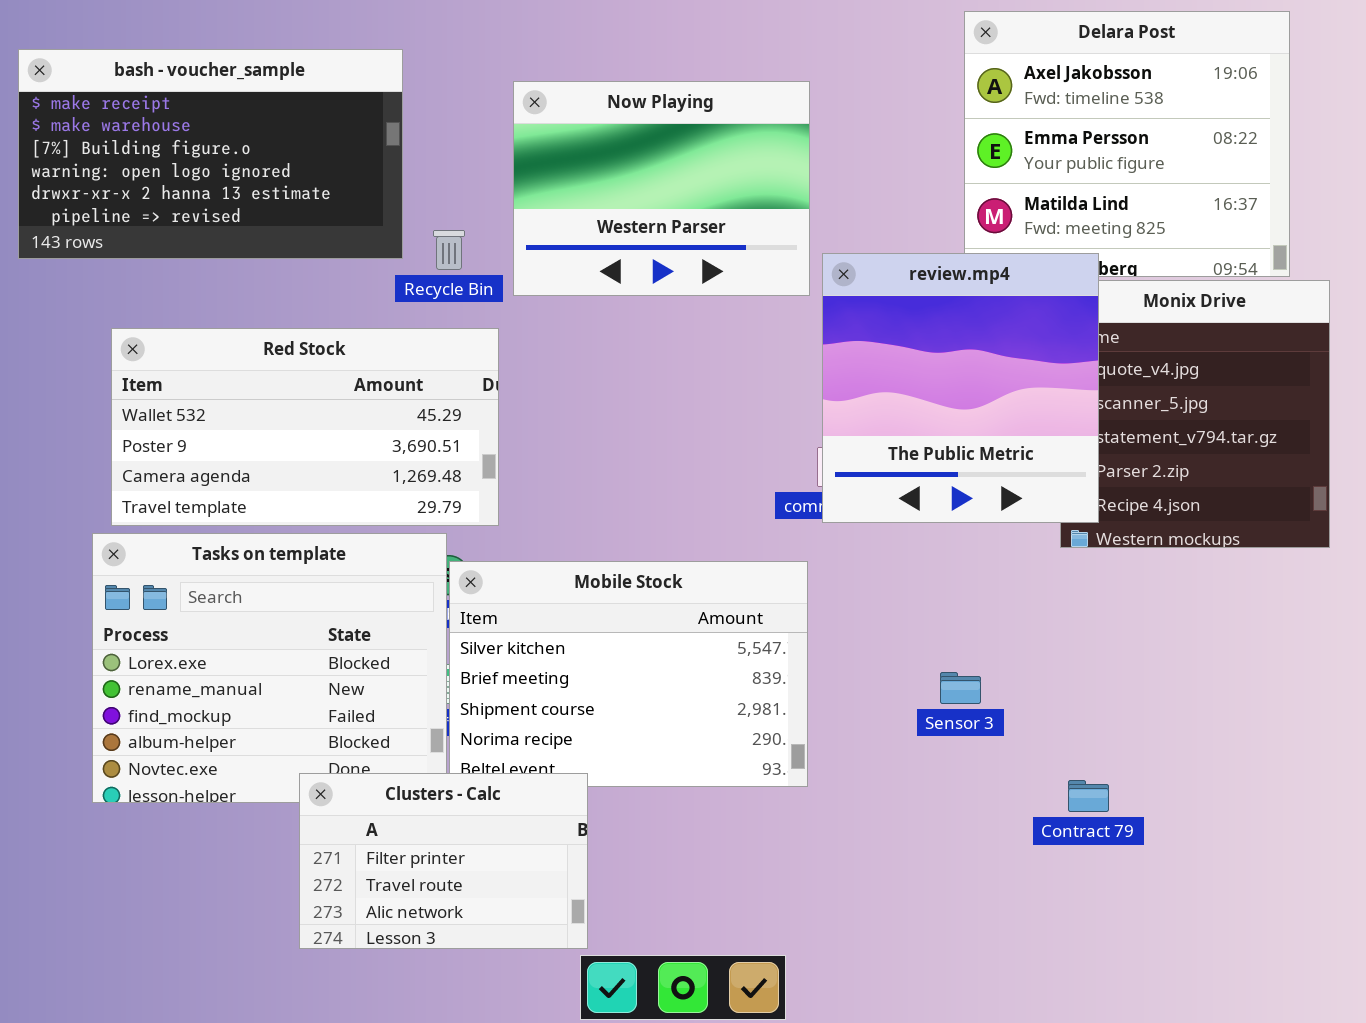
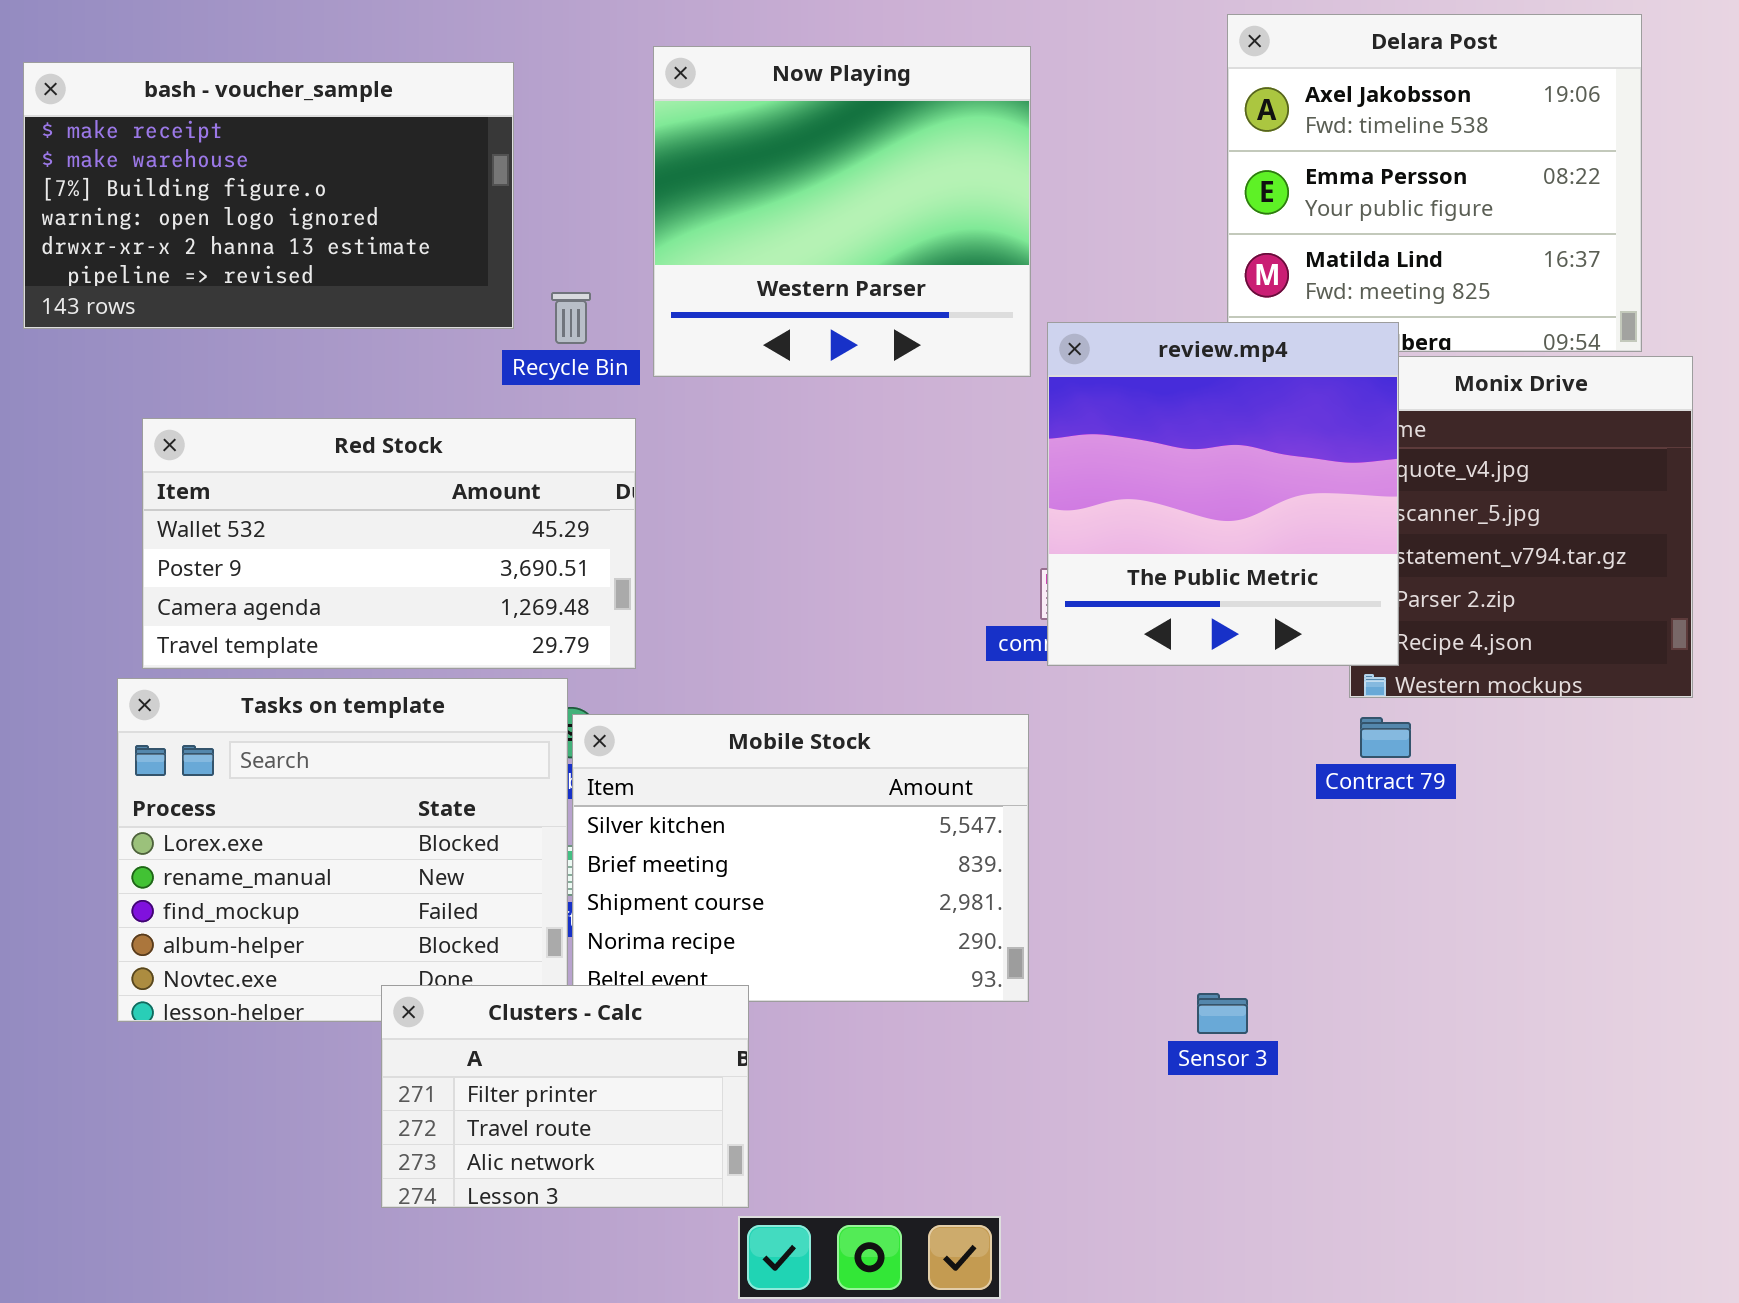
Now Playing: [513,81,810,296] -> [653,46,1031,377], resized
Sensor 3: [940,672,981,704] -> [1197,993,1248,1034], moved
Contract 79: [1068,780,1109,812] -> [1360,717,1411,758], moved

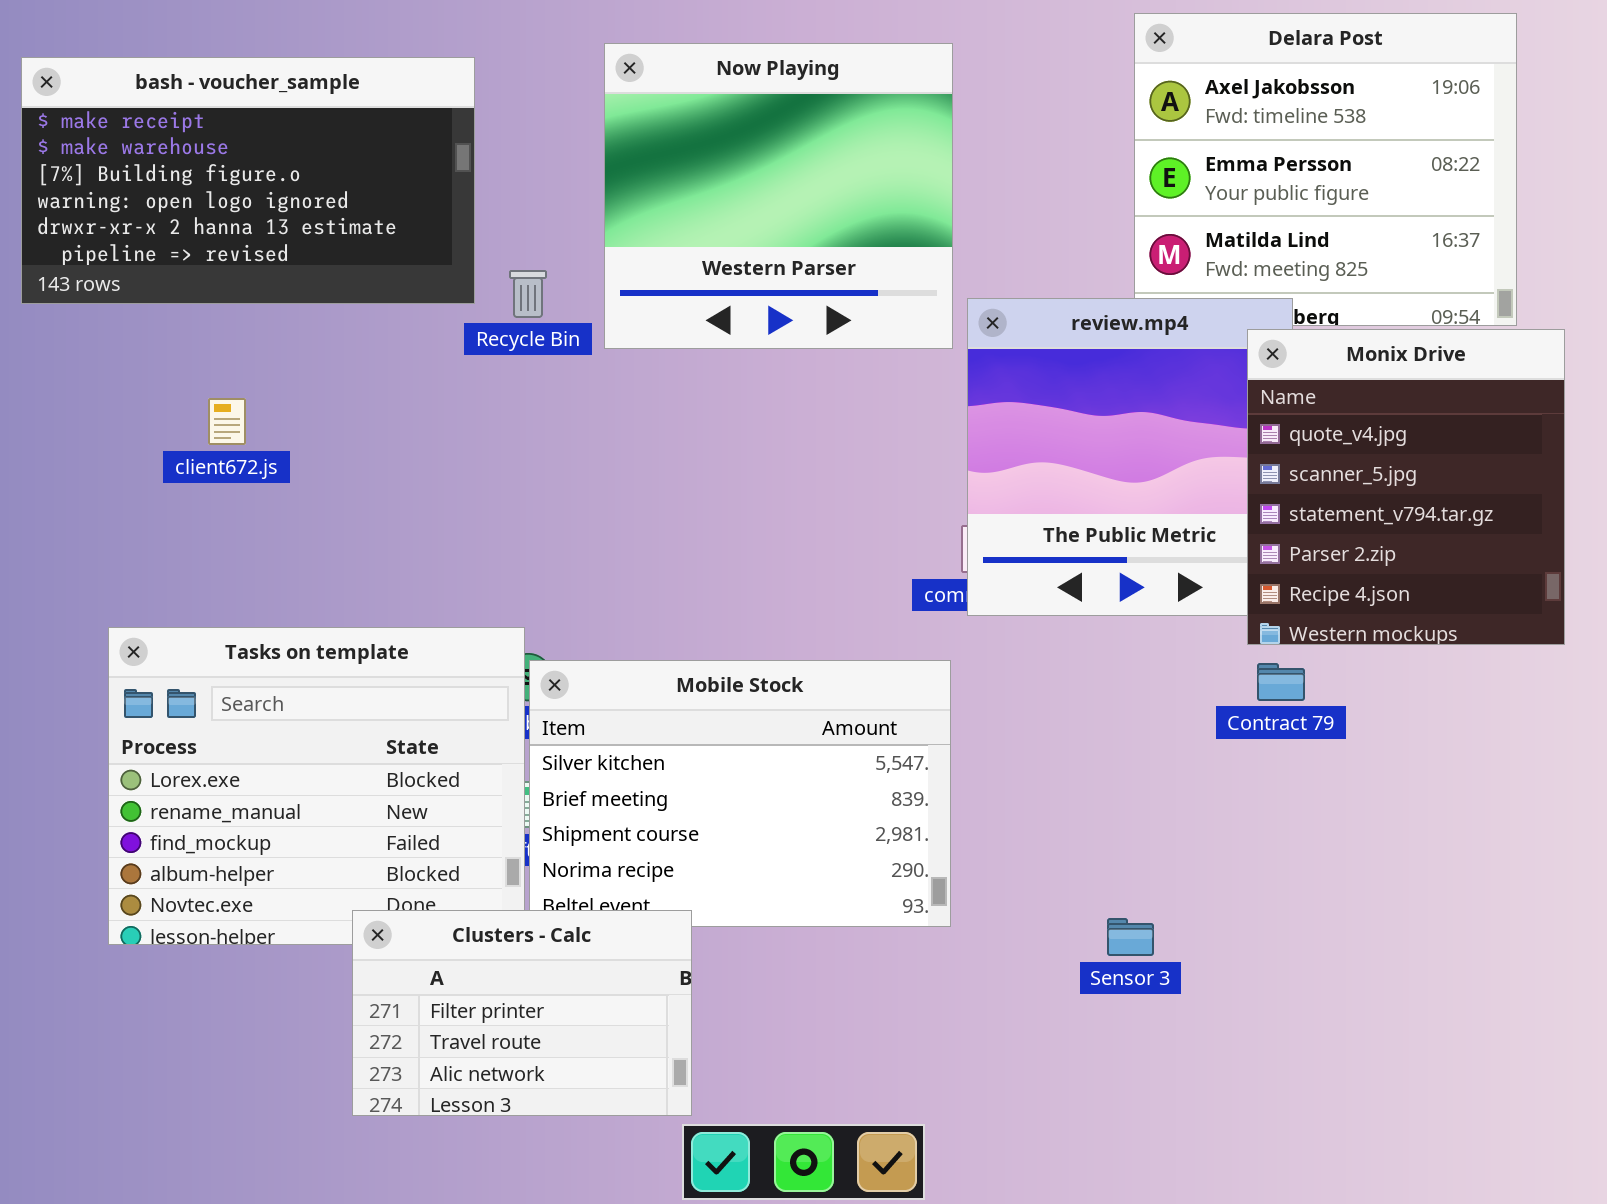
Monix Drive: [1349,356,1693,698] -> [1247,329,1565,645], raised
Red Stock: [142,418,636,669] -> none, closed

